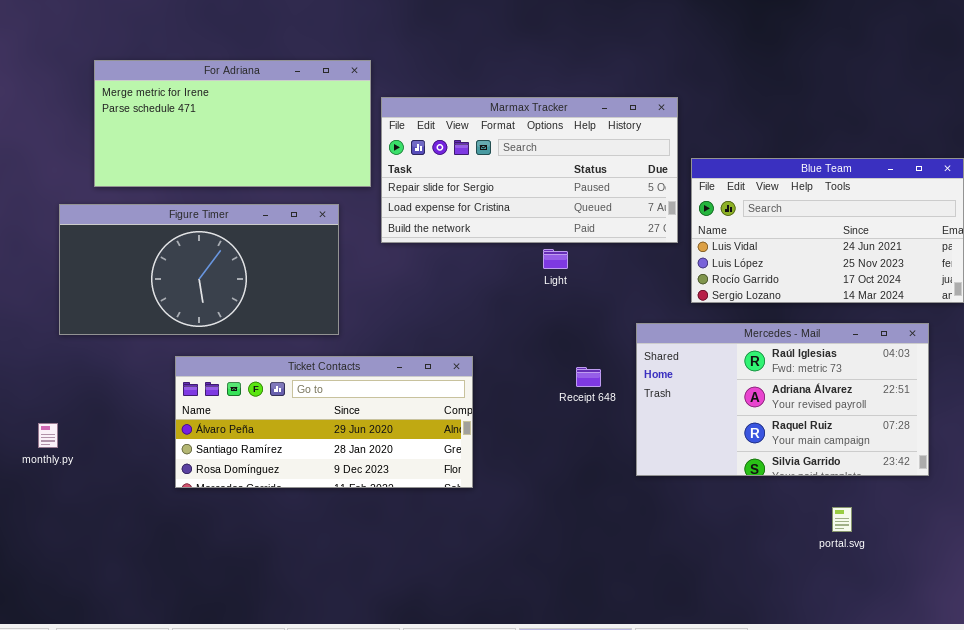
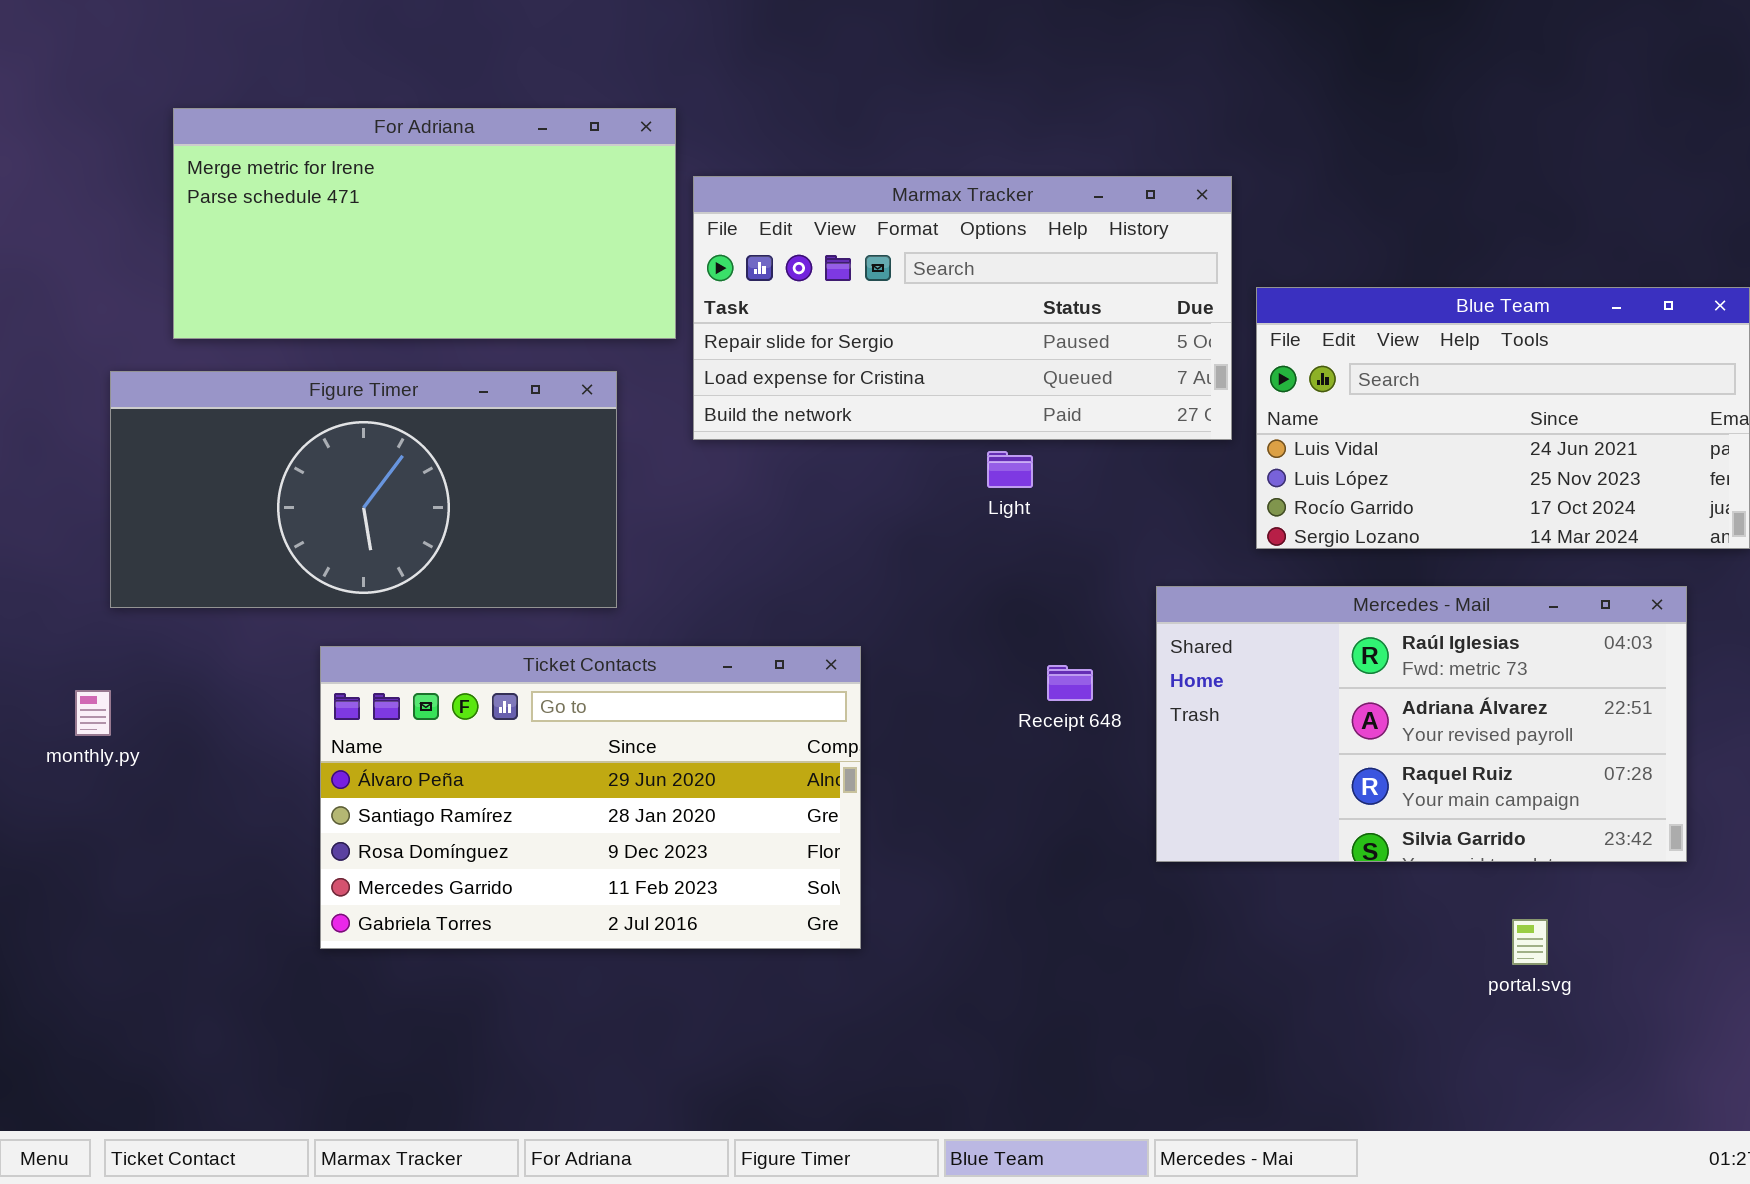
Ticket Contacts: [175,356,473,488] -> [320,646,861,949], resized
monthly.py: [38,423,58,448] -> [75,690,111,736], moved

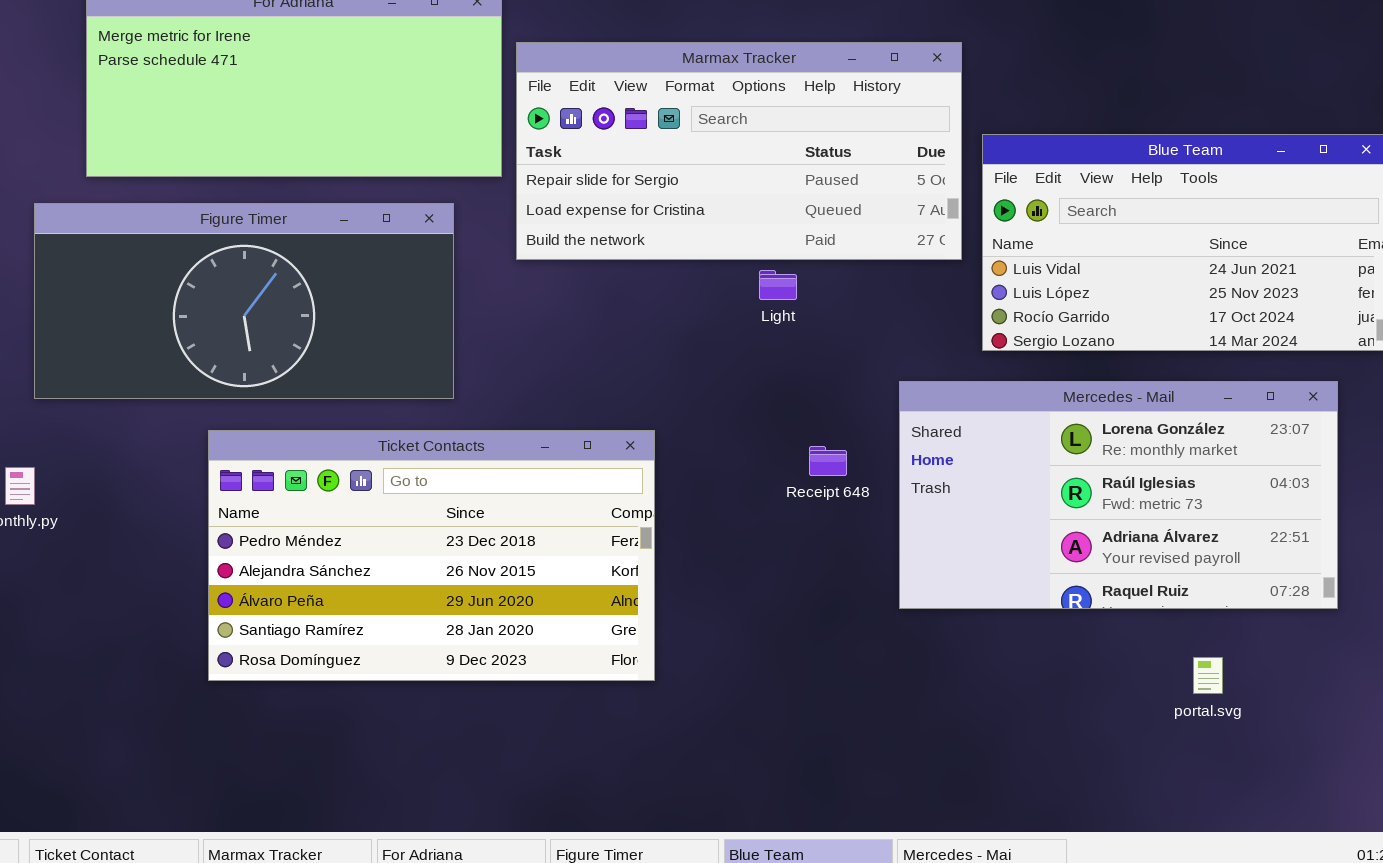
Mercedes - Mail: [1156,586,1687,862] -> [899,381,1338,609], scrolled up 1 row
Ticket Contacts: [320,646,861,949] -> [208,430,655,681], scrolled up 2 rows

